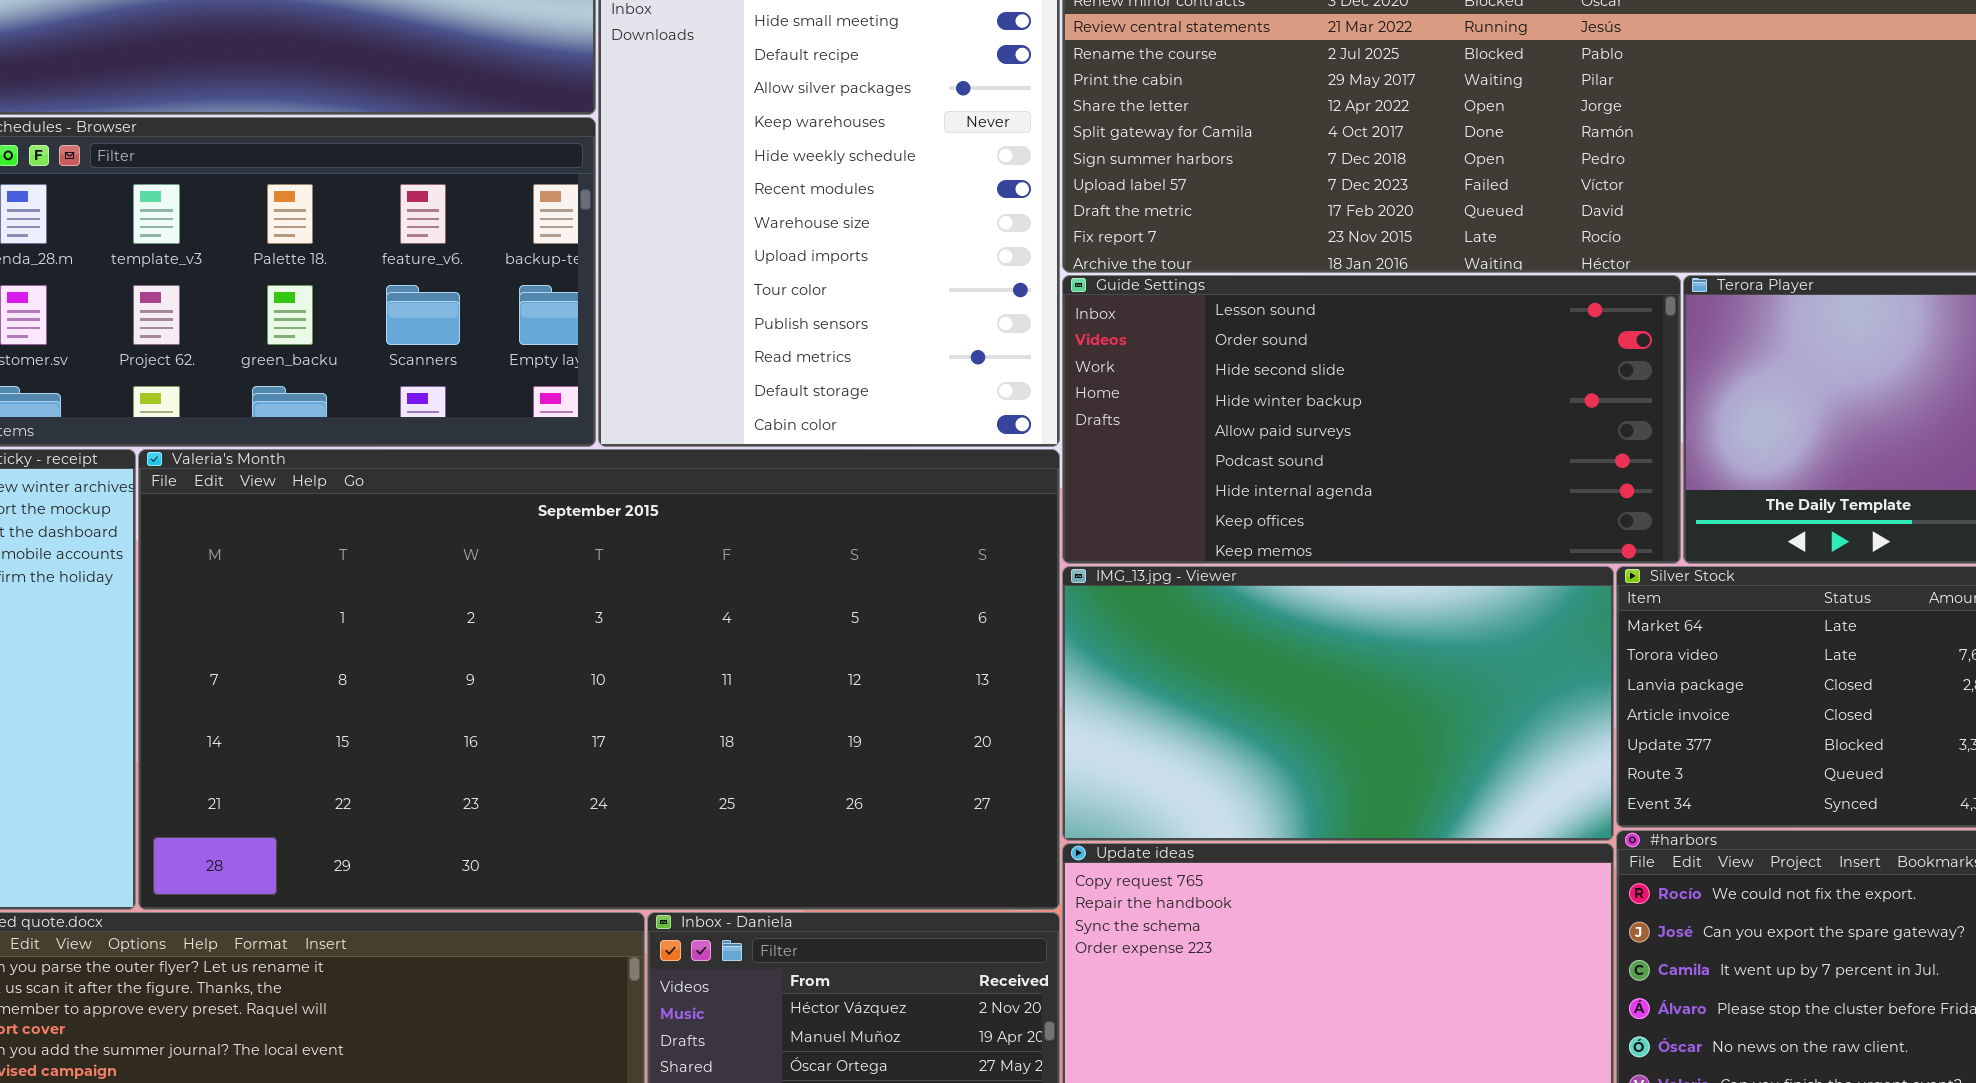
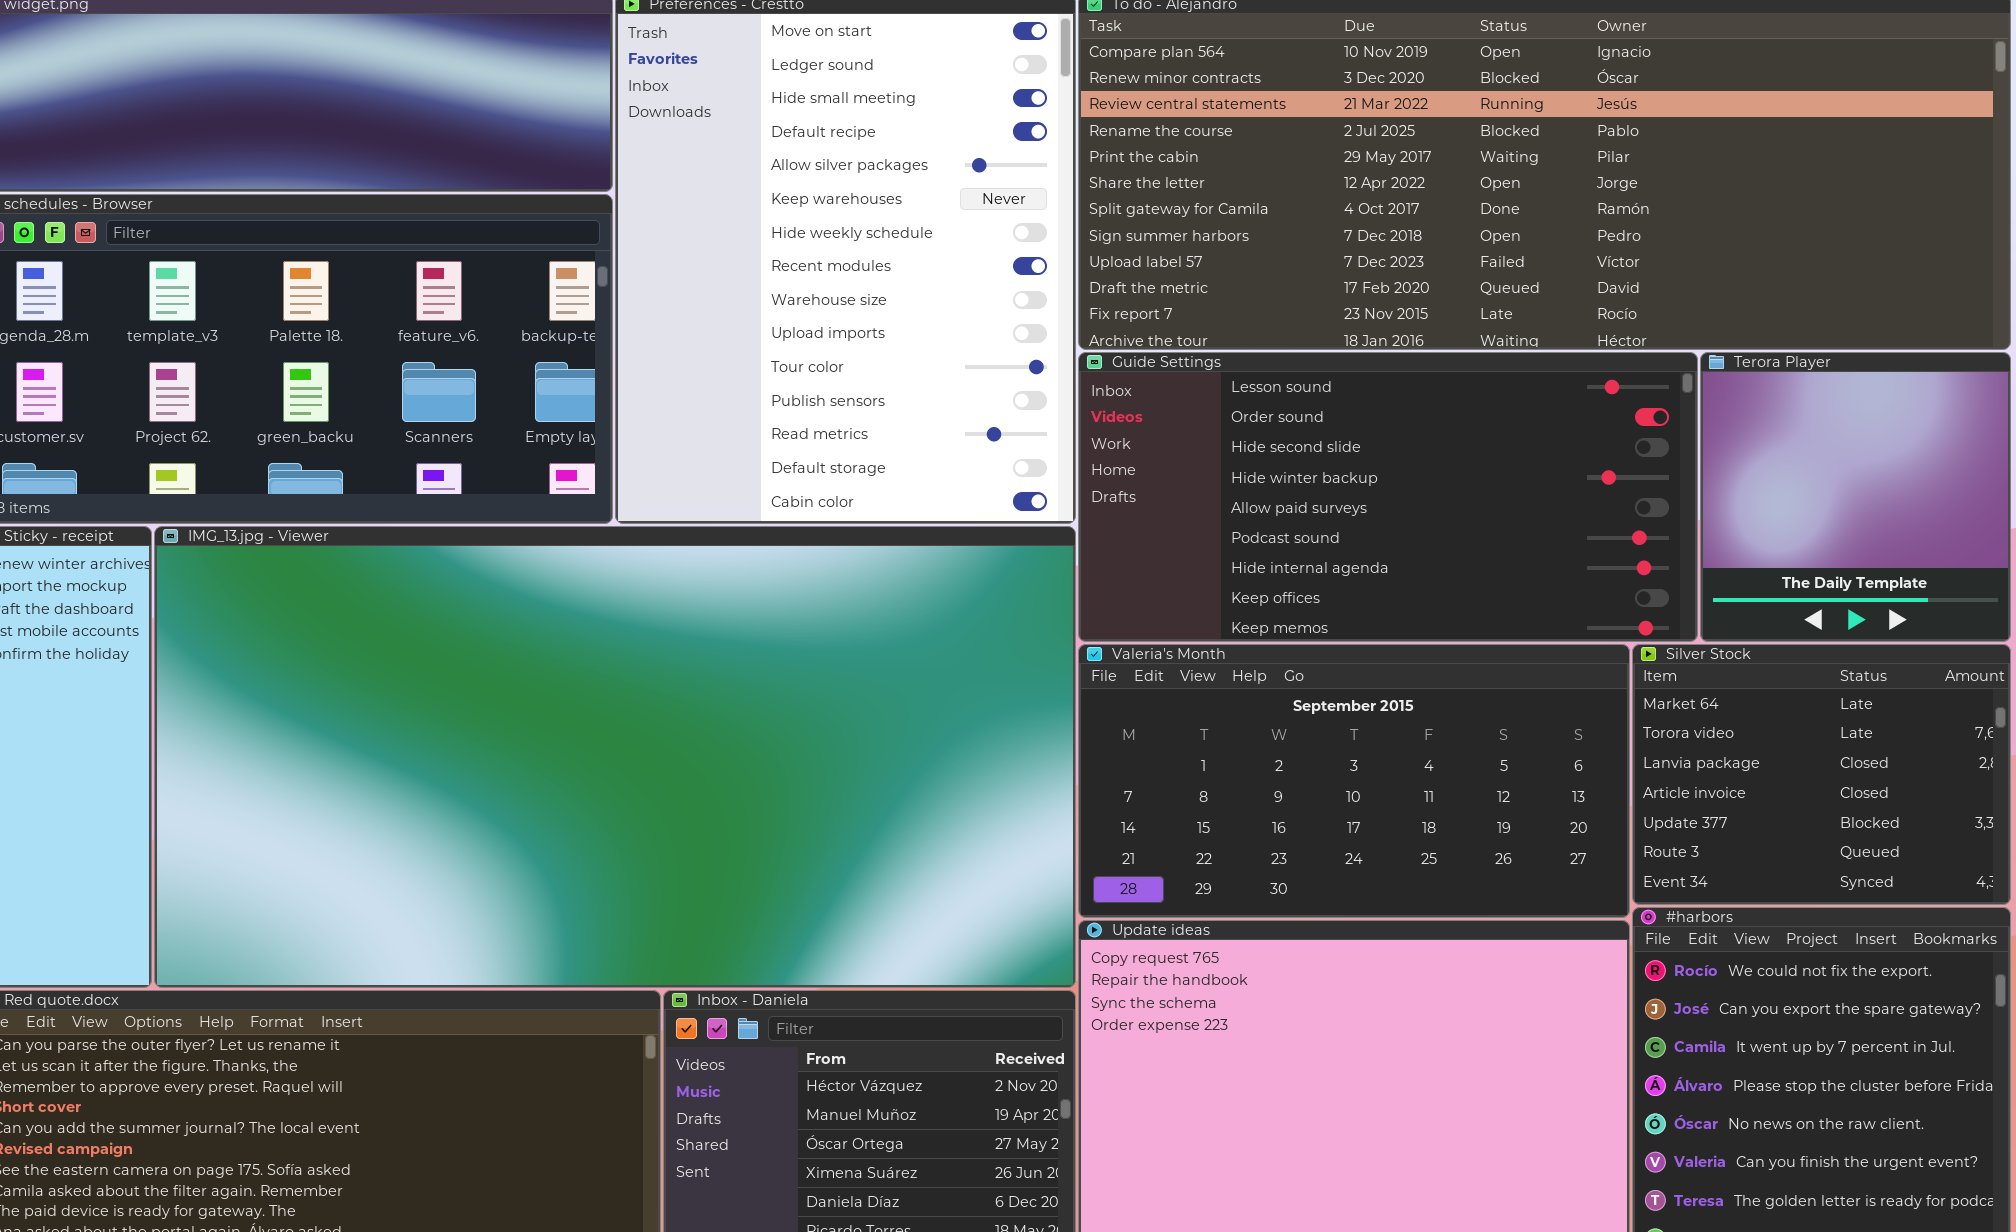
Valeria's Month: [138,449,1060,910] -> [1078,644,1630,918], moved, resized
IMG_13.jpg - Viewer: [1062,566,1614,841] -> [154,526,1076,988], moved, resized

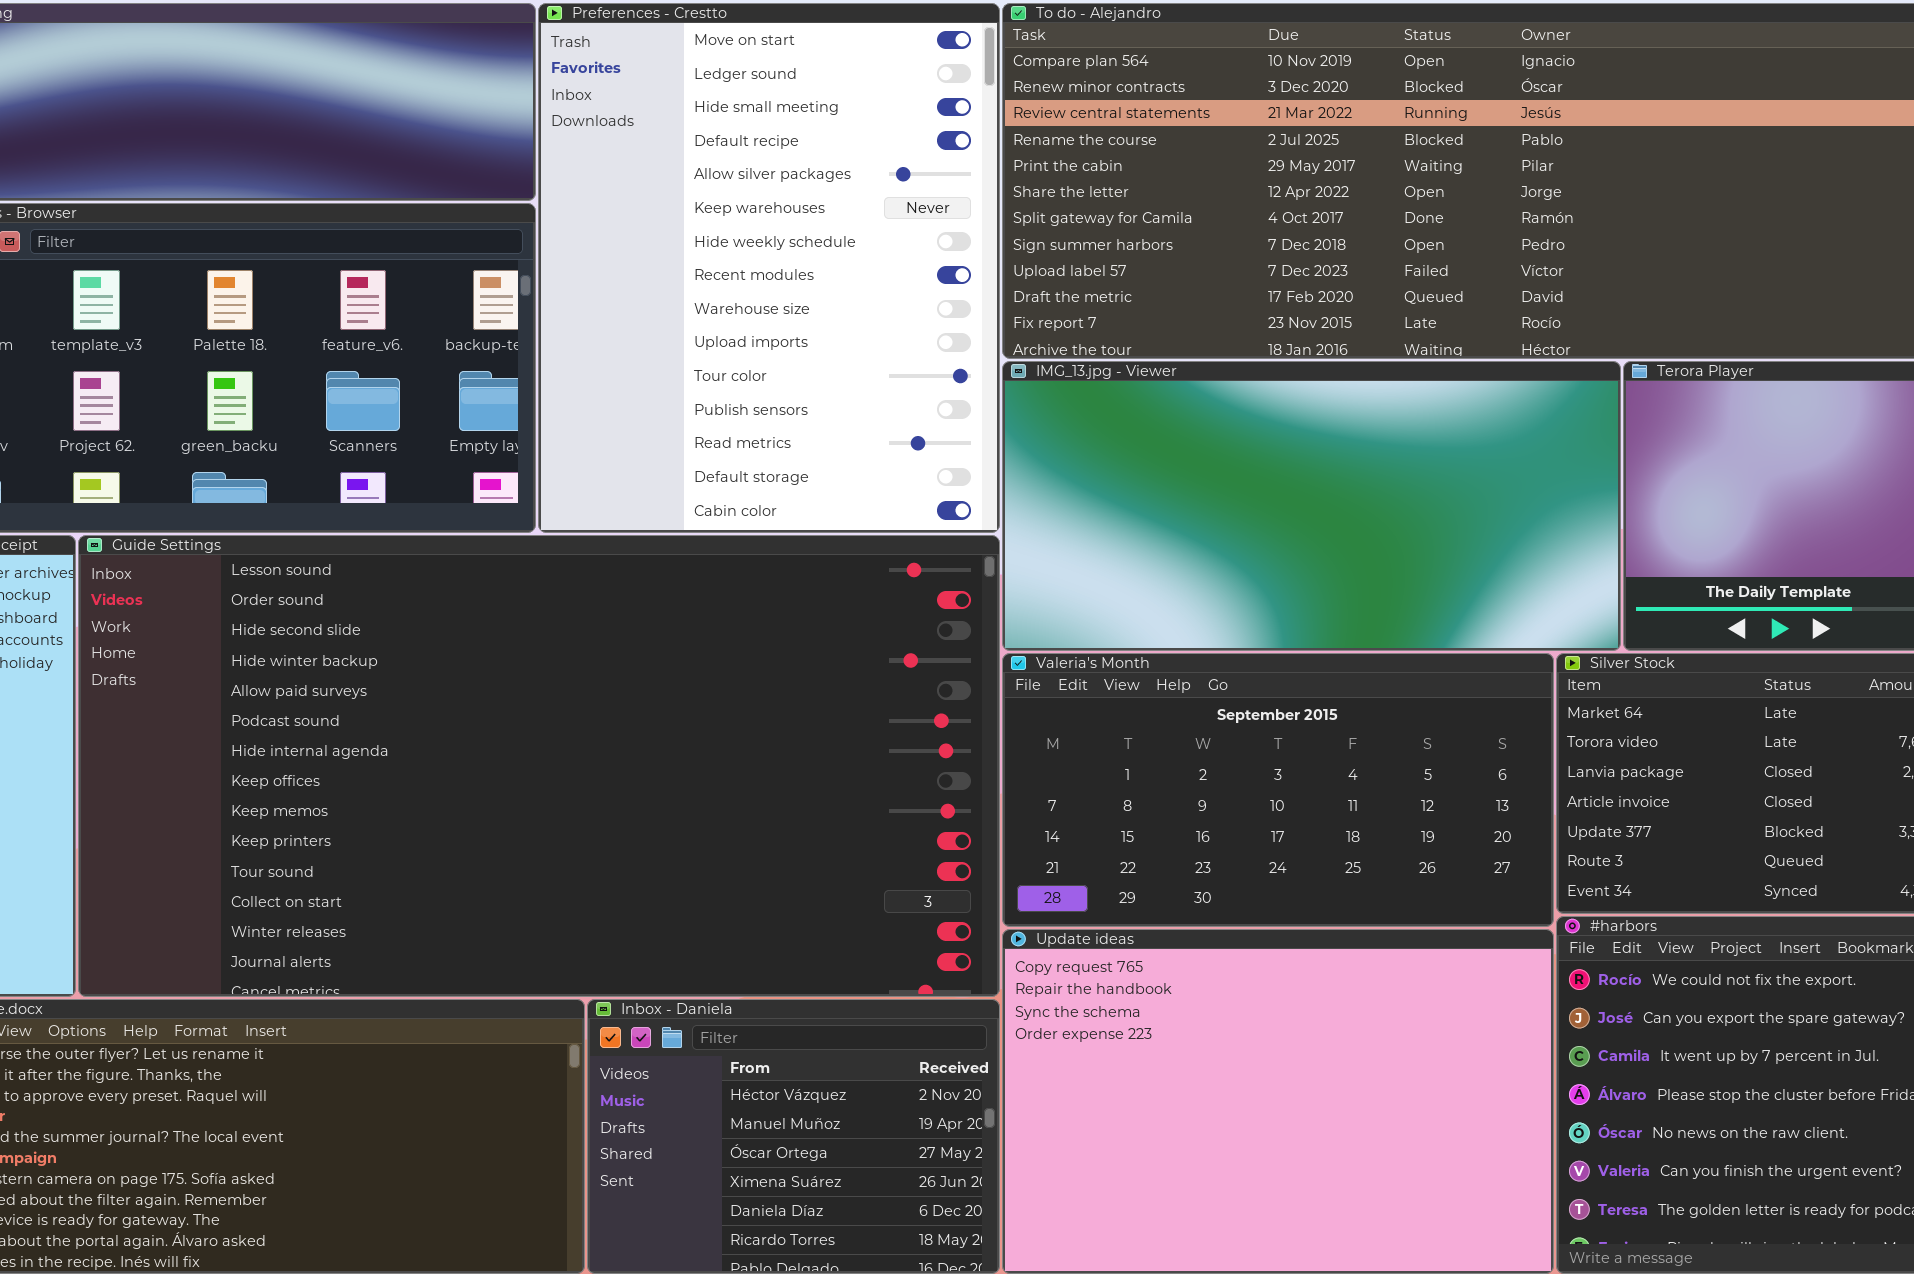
Guide Settings: [1078,352,1698,642] -> [78,535,1000,997], moved, resized
IMG_13.jpg - Viewer: [154,526,1076,988] -> [1002,361,1621,651], moved, resized

